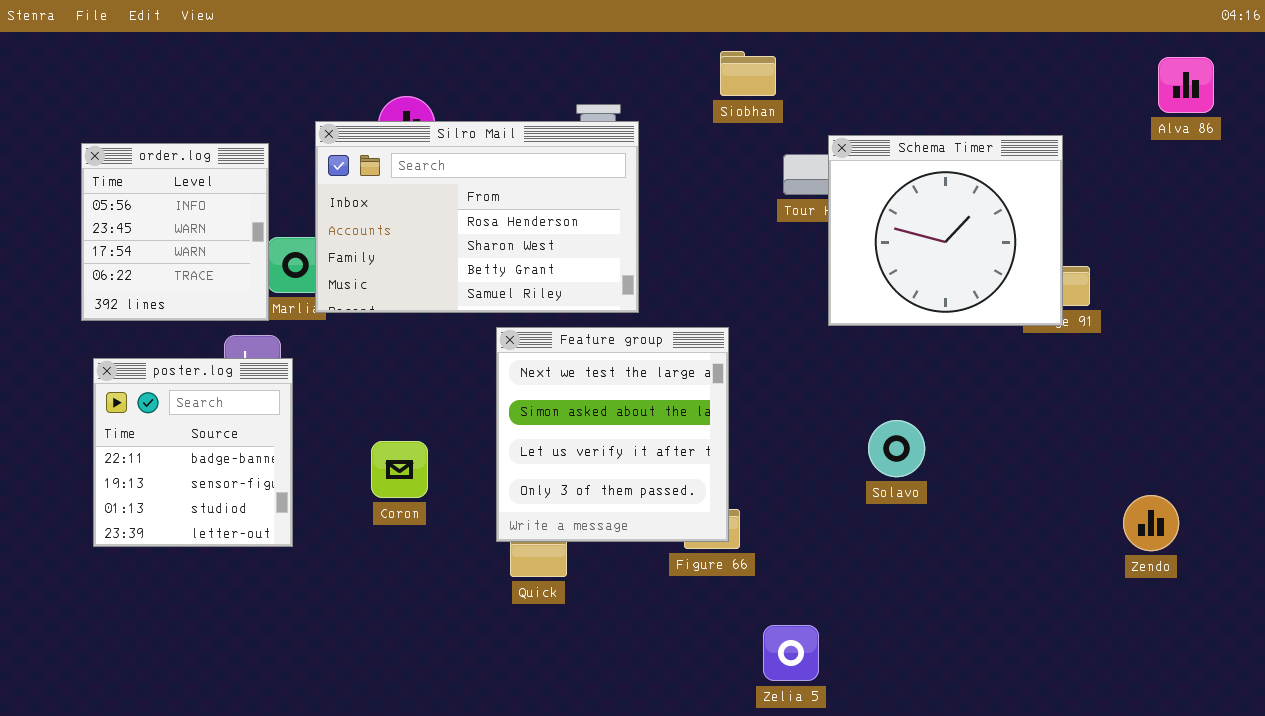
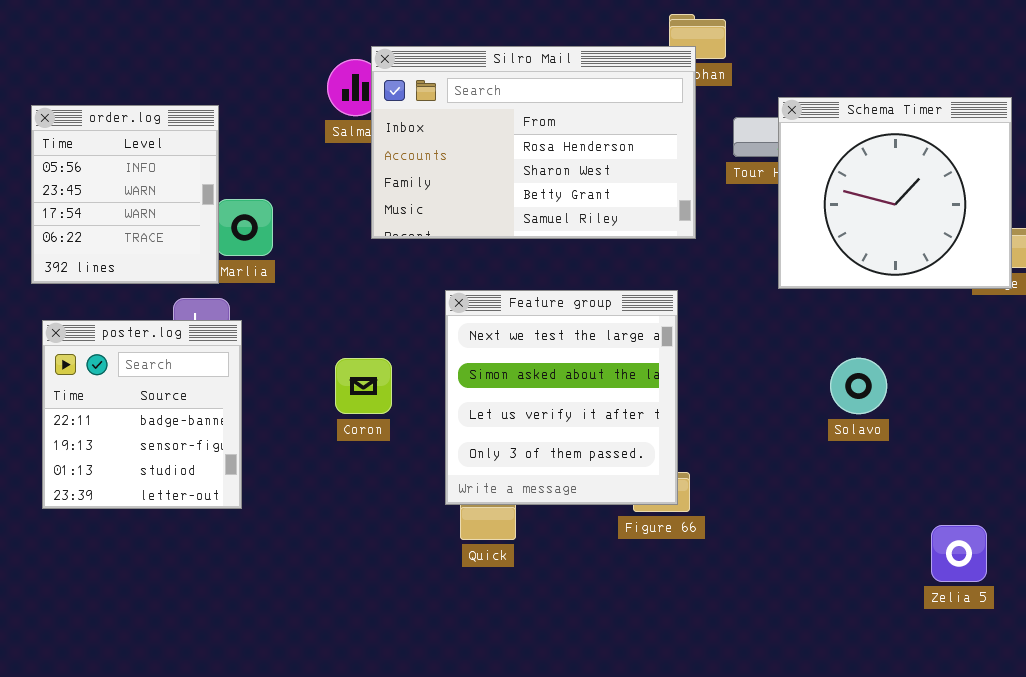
Silro Mail: [315,121,639,313] -> [371,46,696,239], moved
Solavo: [868,420,925,477] -> [830,358,887,414], moved
Coron: [371,441,428,498] -> [335,358,392,414], moved
Zelia 5: [763,625,819,681] -> [931,525,987,582], moved

